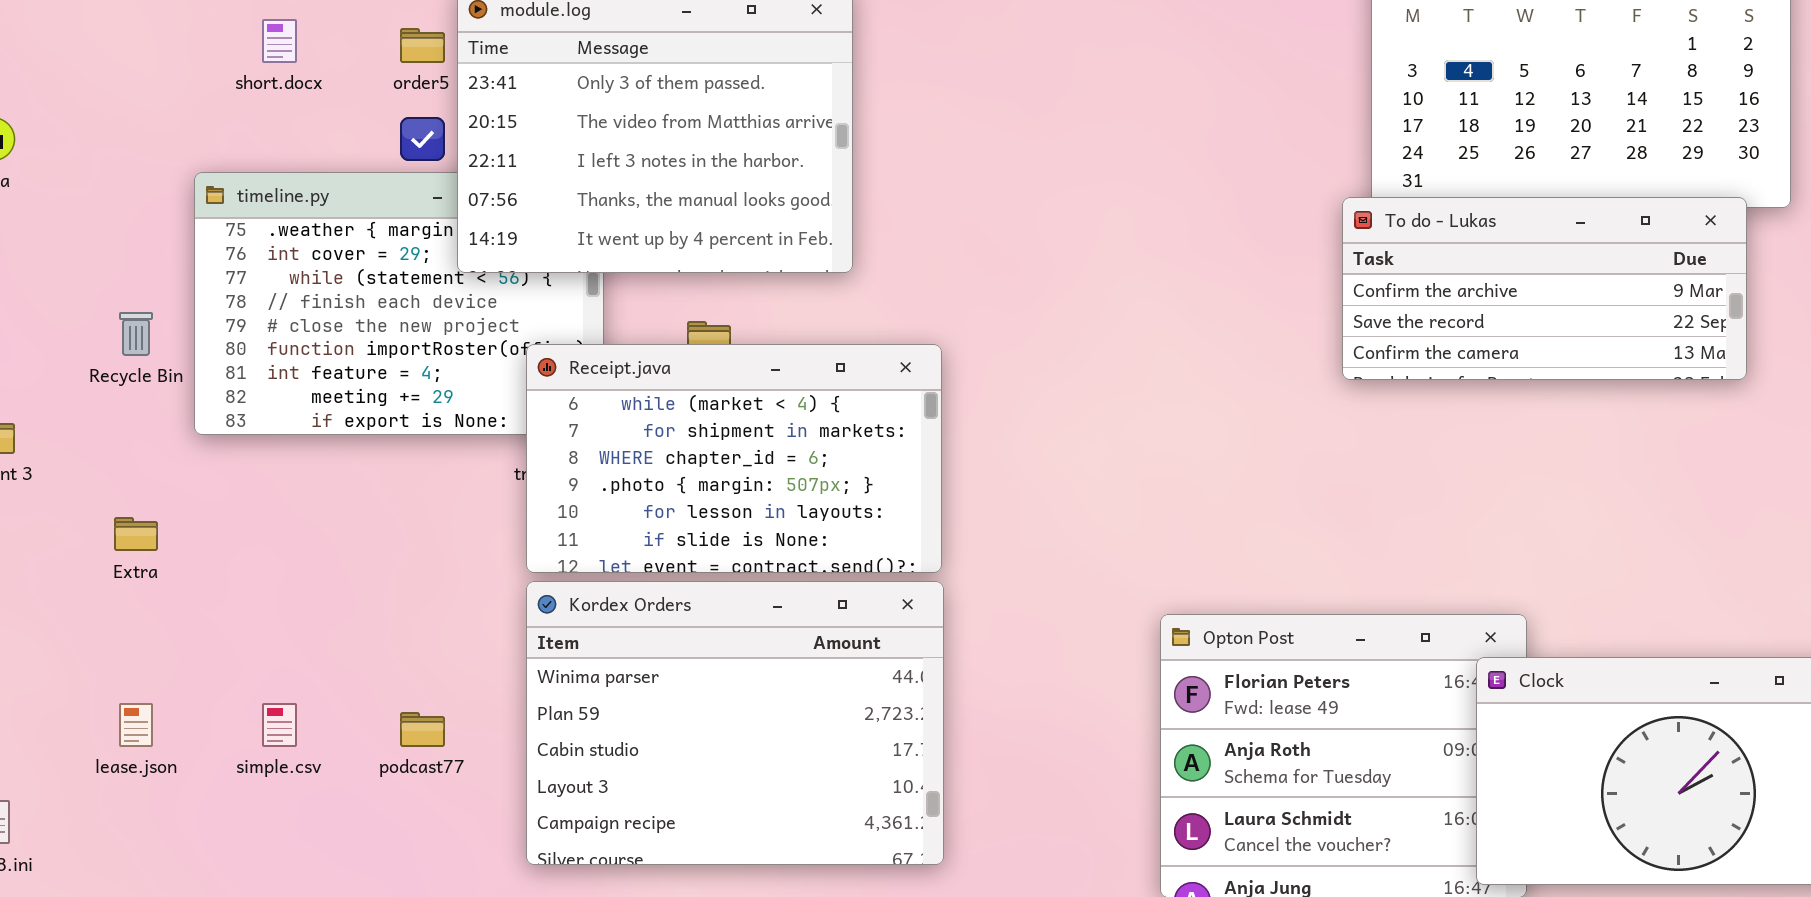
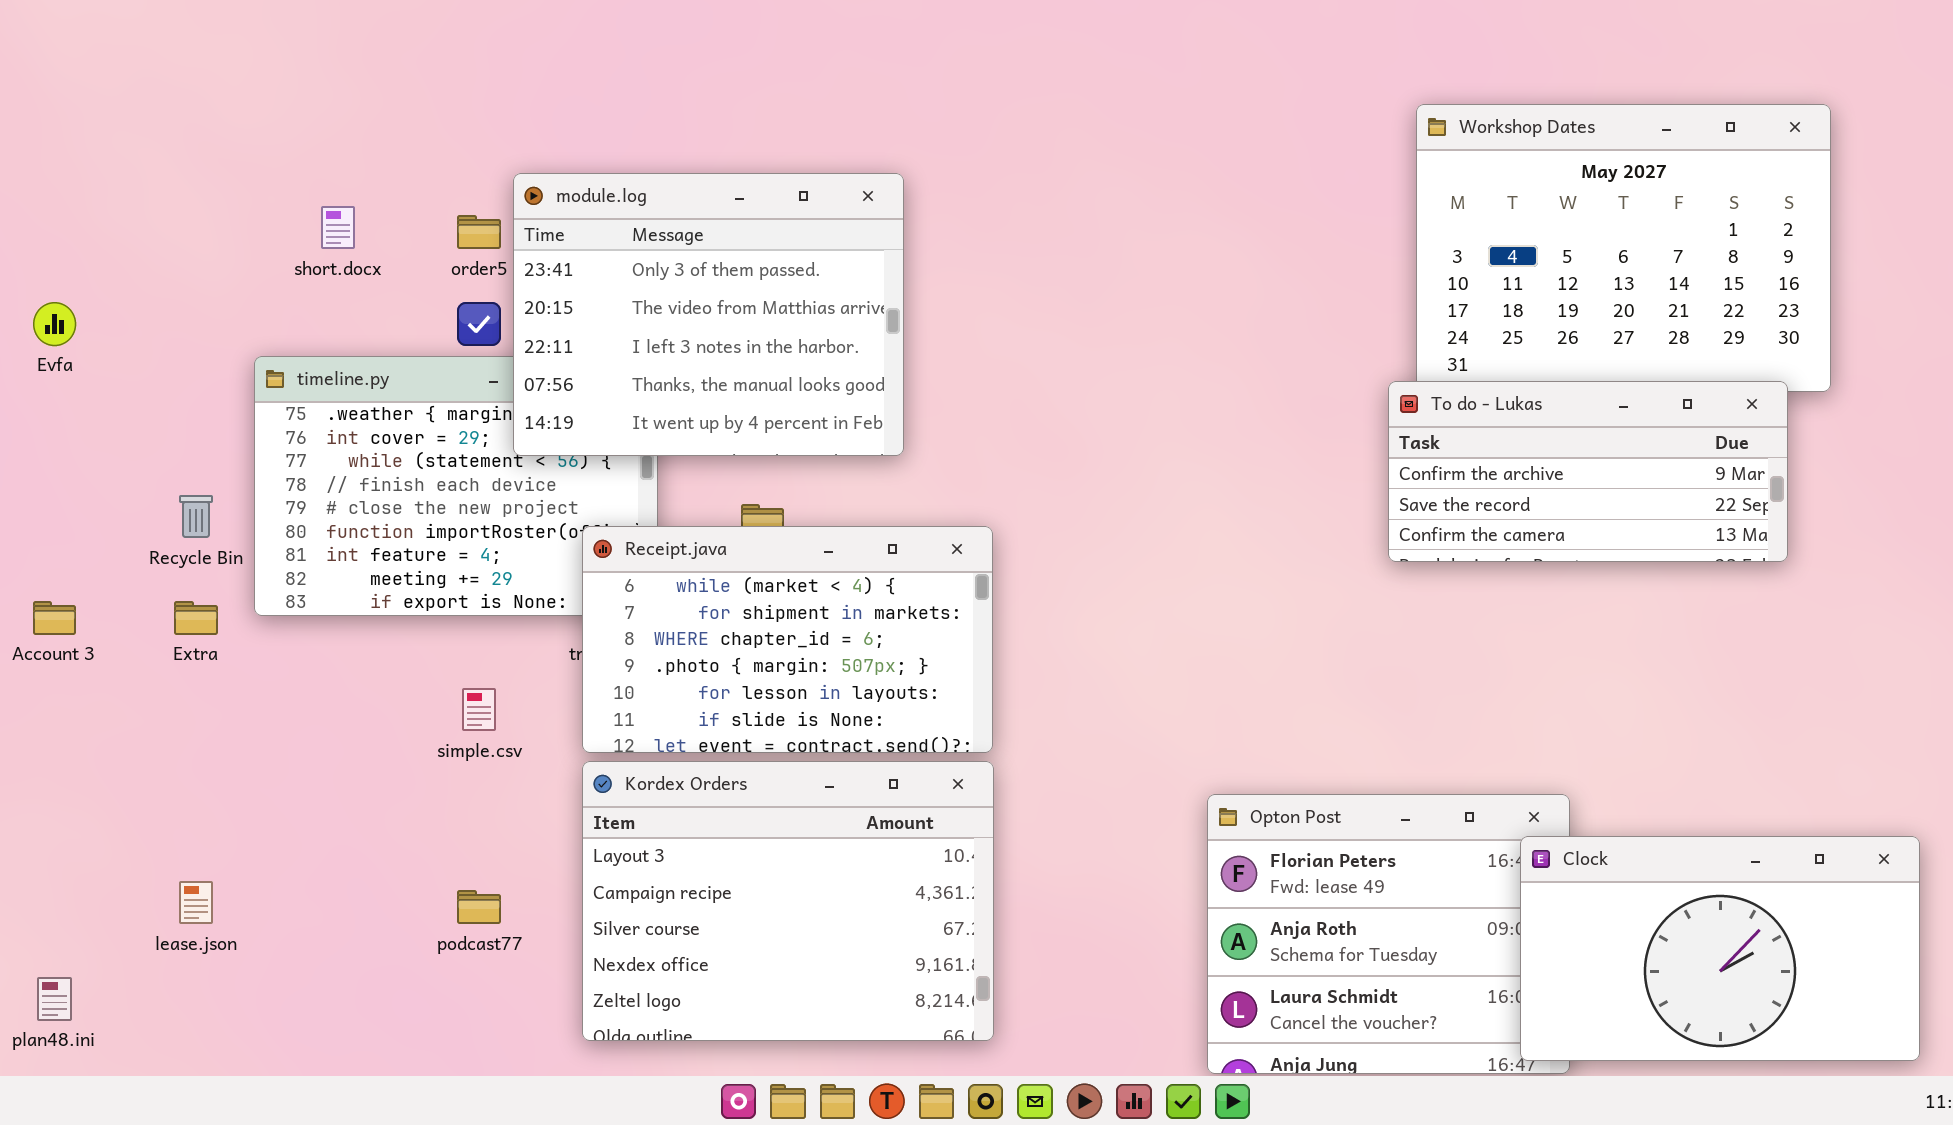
Extra: [114,517,158,551] -> [174,601,218,635], moved
Kordex Orders: [526,581,944,865] -> [582,761,994,1041], scrolled down 3 rows
simple.csv: [262,703,297,747] -> [462,688,496,731], moved

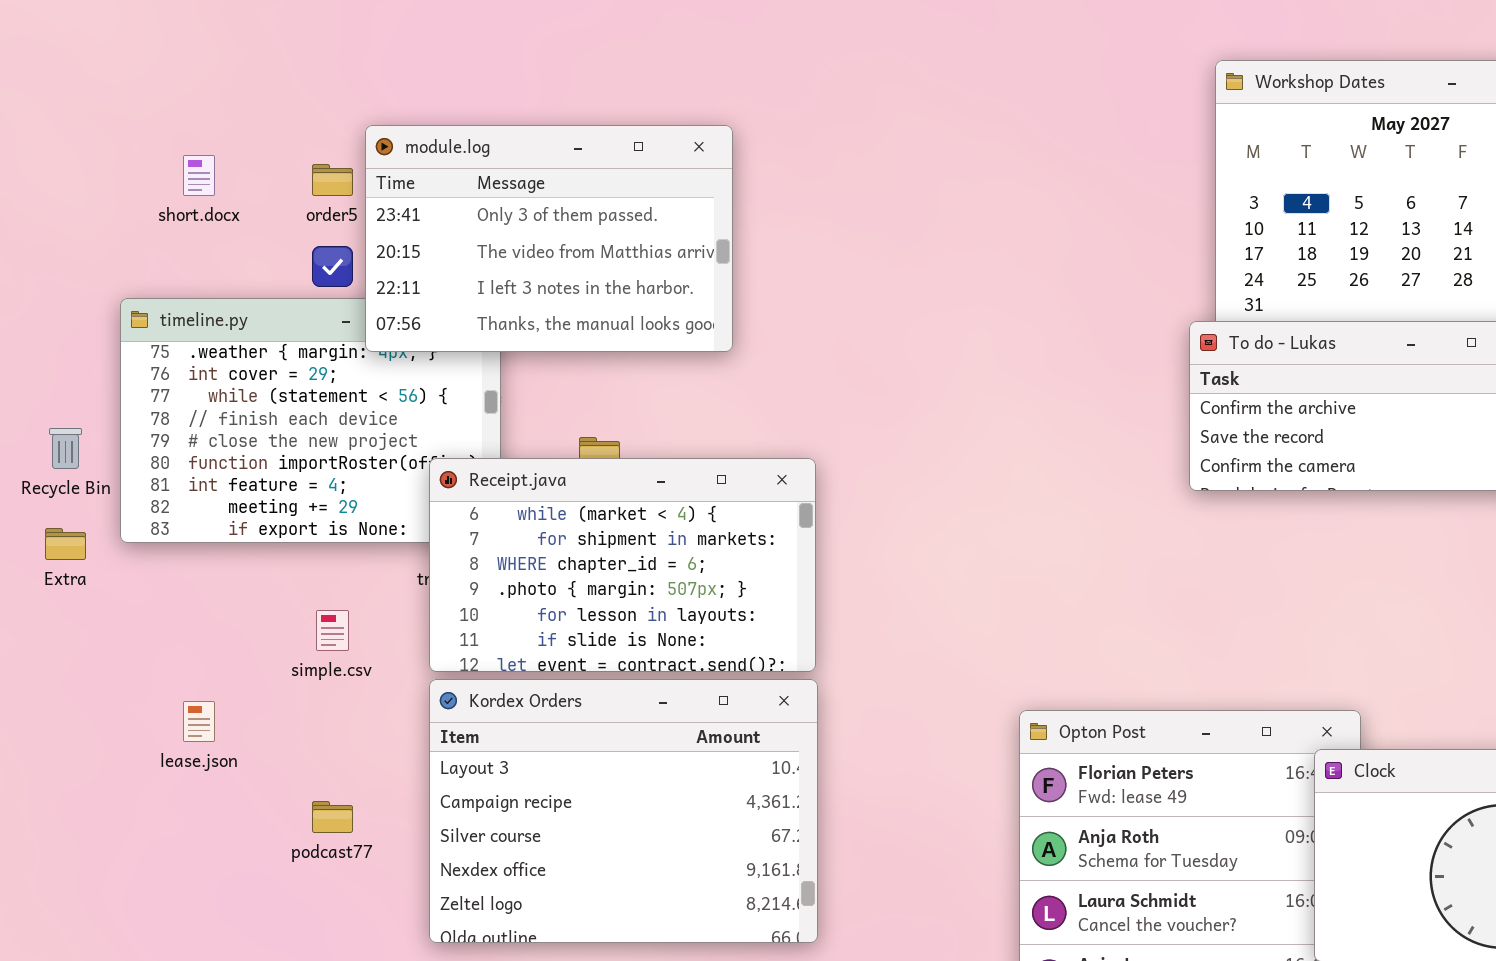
module.log: [513,173,904,456] -> [365,125,733,352], resized
lease.json: [179,881,213,924] -> [183,701,215,742], moved

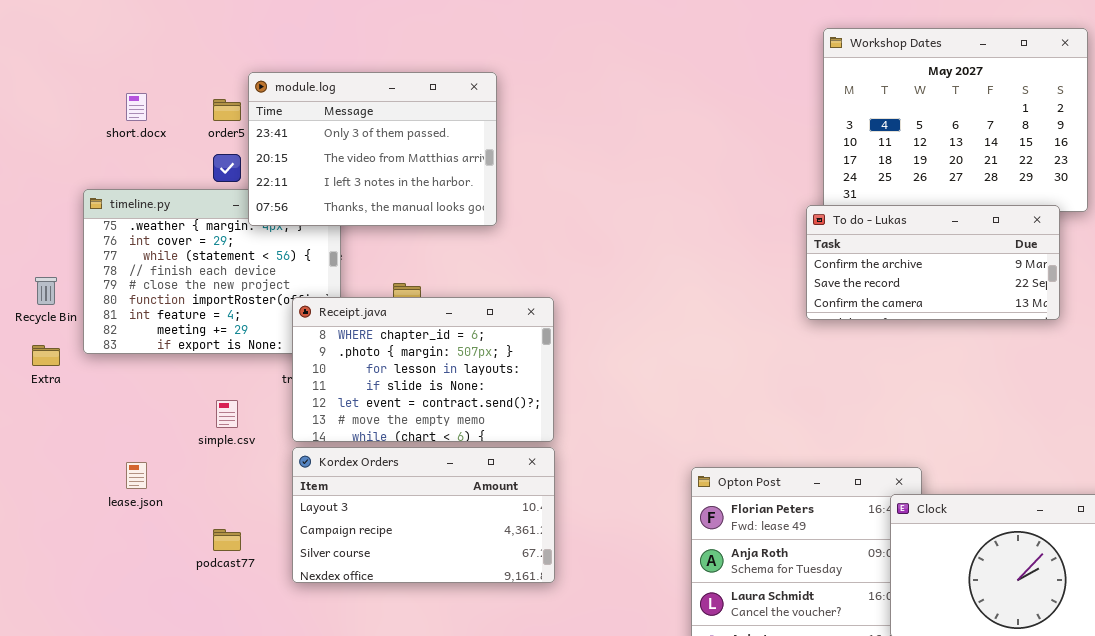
Receipt.java: [429,458,816,672] -> [292,297,554,442], scrolled down 2 rows
Kordex Orders: [429,679,818,943] -> [292,447,555,583], resized

